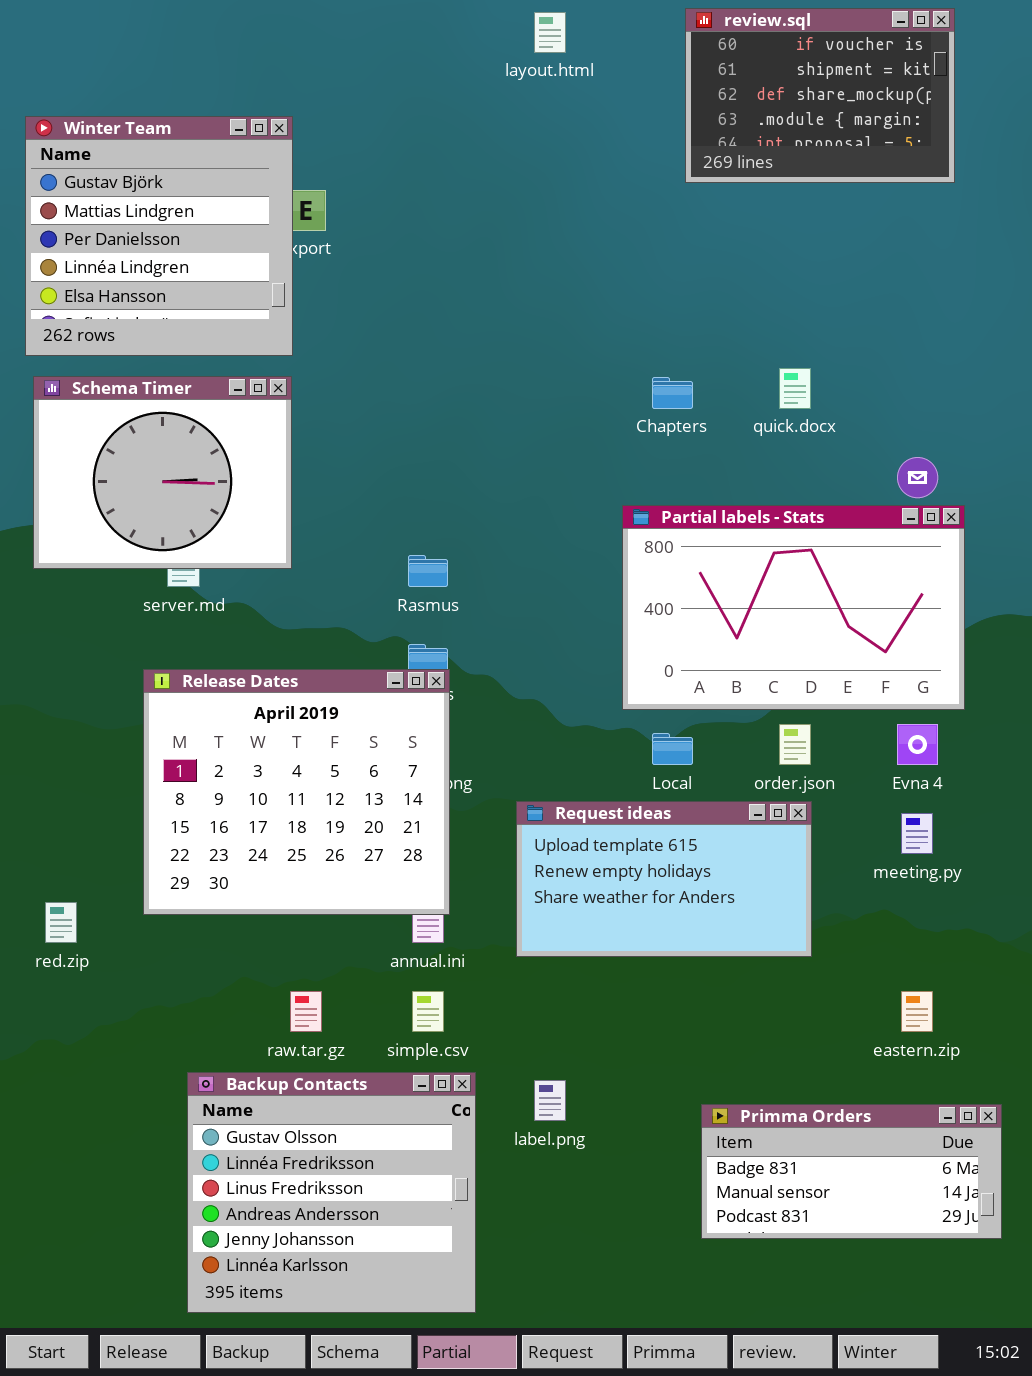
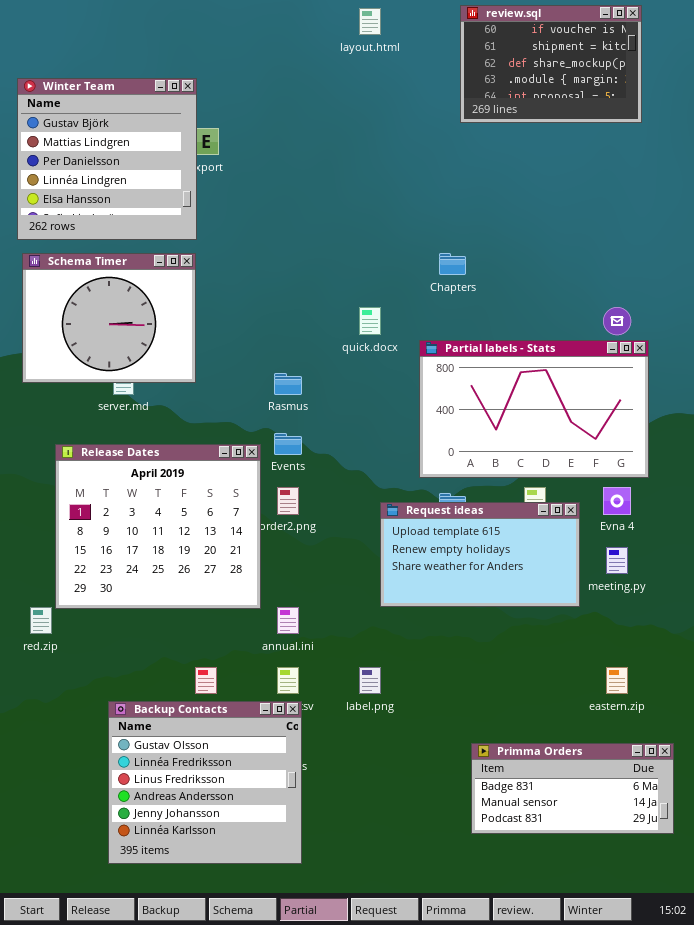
quick.docx: [779,368,811,409] -> [359,307,381,335], moved
Release Dates: [143,669,450,915] -> [55,444,261,609], moved
Request ideas: [516,801,812,957] -> [380,502,580,607], moved
Backup Contacts: [187,1072,476,1313] -> [108,701,302,864], moved
label.png: [534,1080,566,1121] -> [359,667,381,694], moved

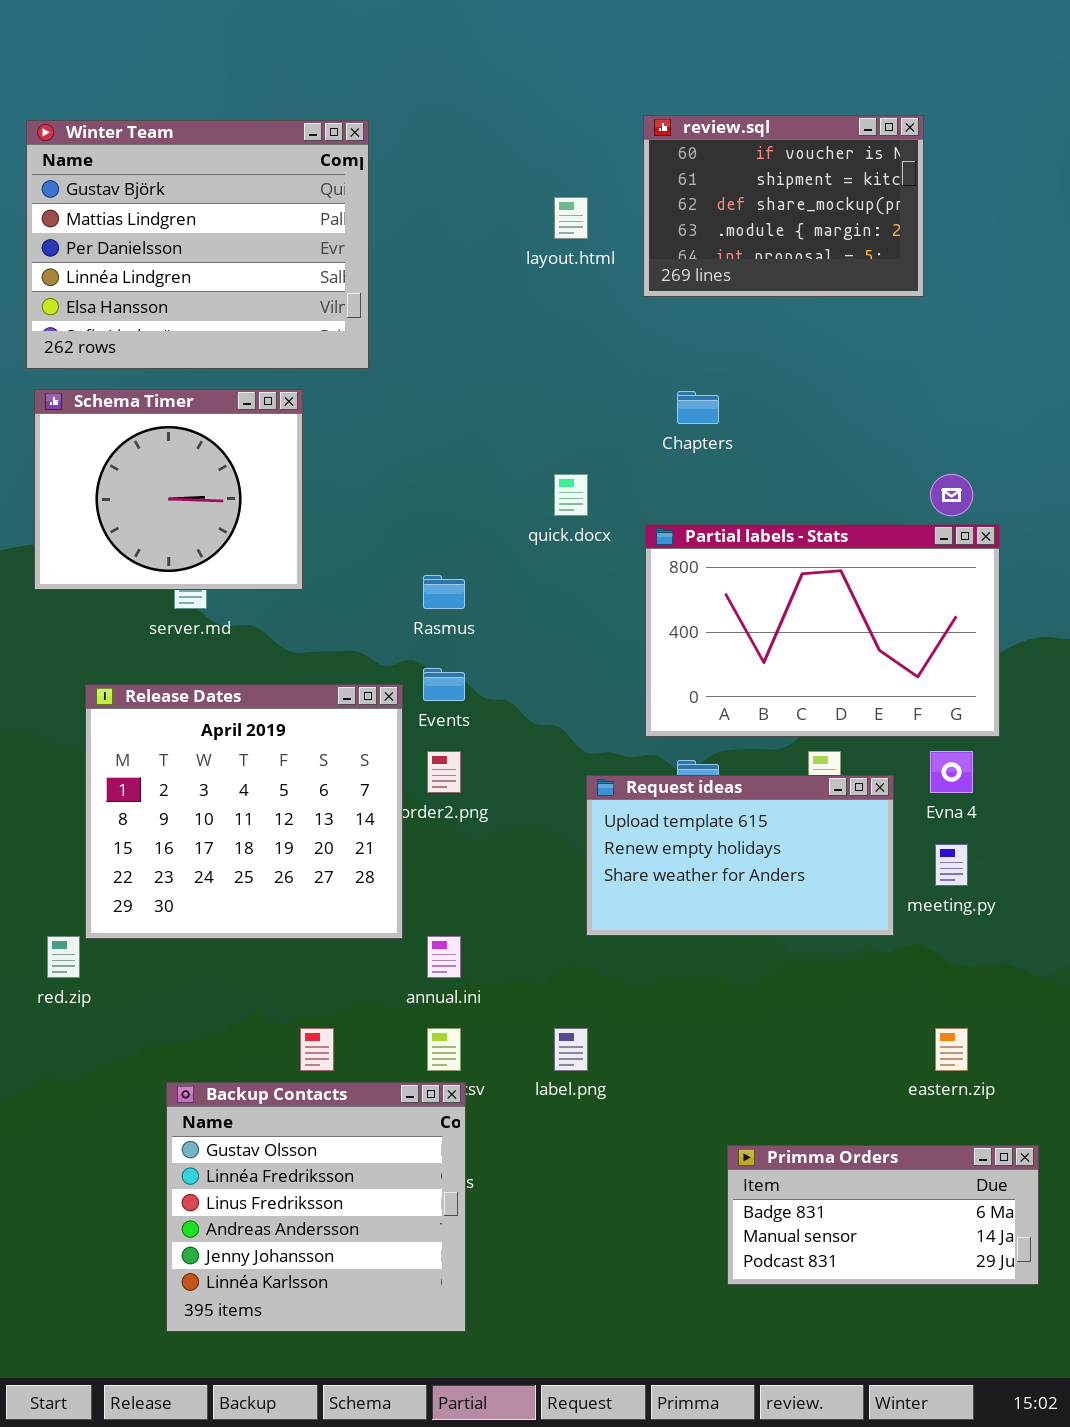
review.sql: [460,5,642,123] -> [643,115,924,297], moved
layout.html: [359,8,381,35] -> [554,197,588,239], moved
Winter Team: [17,78,197,240] -> [26,120,369,369], resized

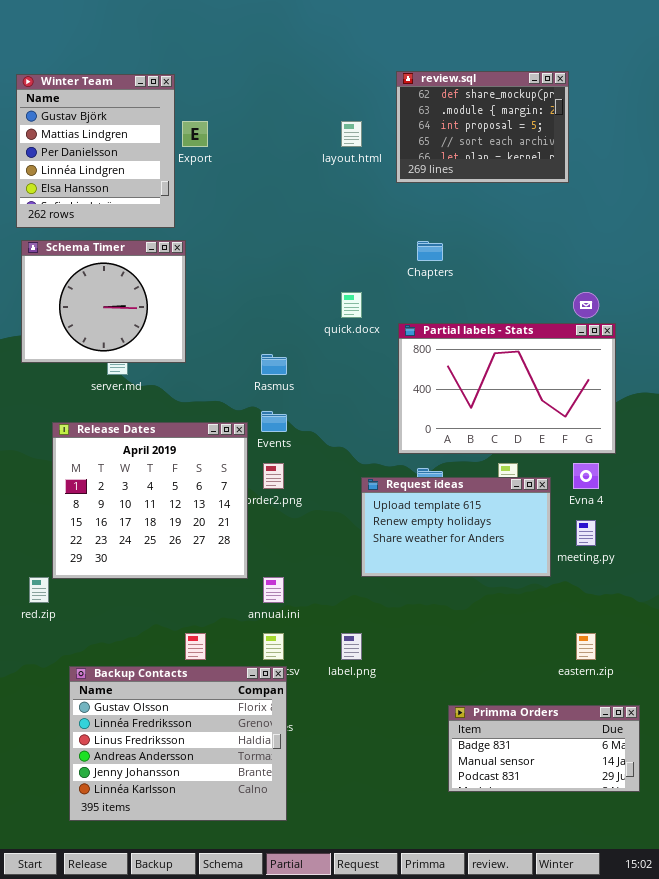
review.sql: [643,115,924,297] -> [396,71,569,183], scrolled down 2 rows
Winter Team: [26,120,369,369] -> [16,74,175,228], resized
Backup Contacts: [166,1082,466,1332] -> [69,666,287,821], resized

